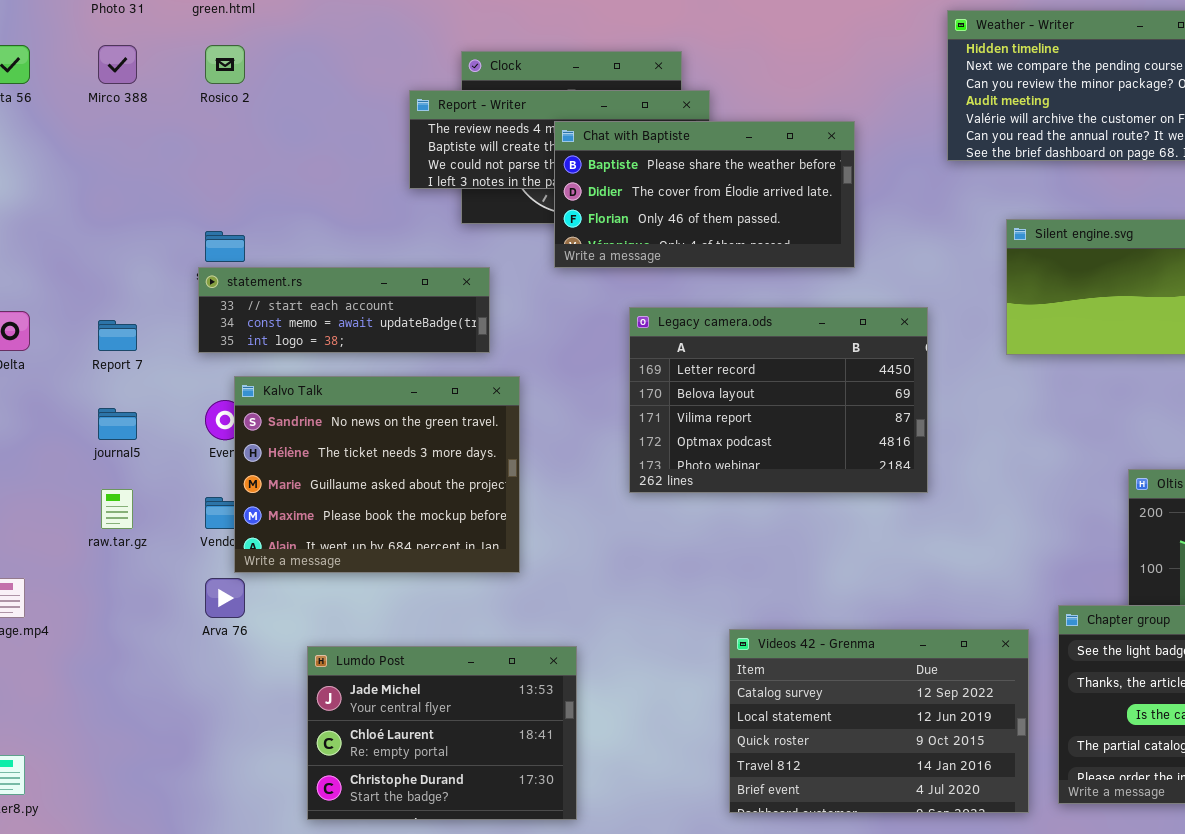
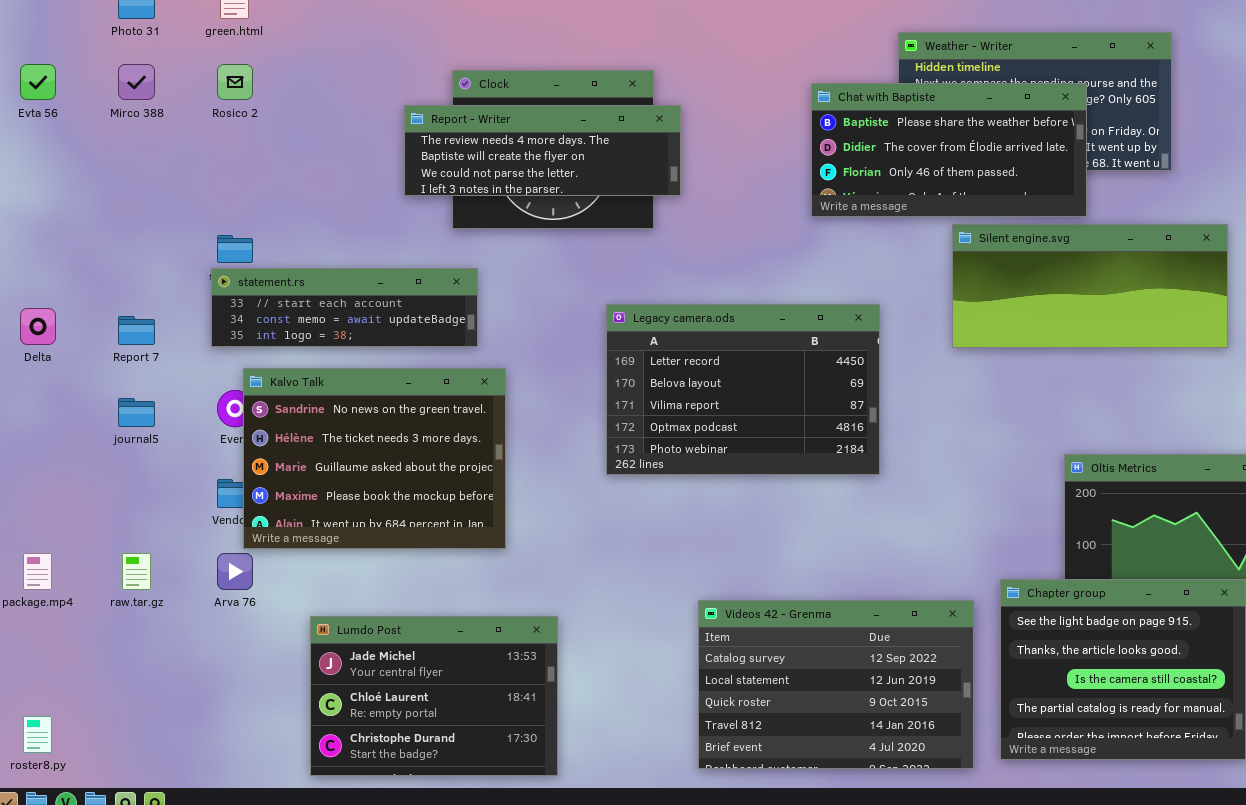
Chat with Baptiste: [554,121,855,268] -> [811,83,1087,217], moved
raw.tar.gz: [101,489,133,529] -> [122,553,151,590], moved

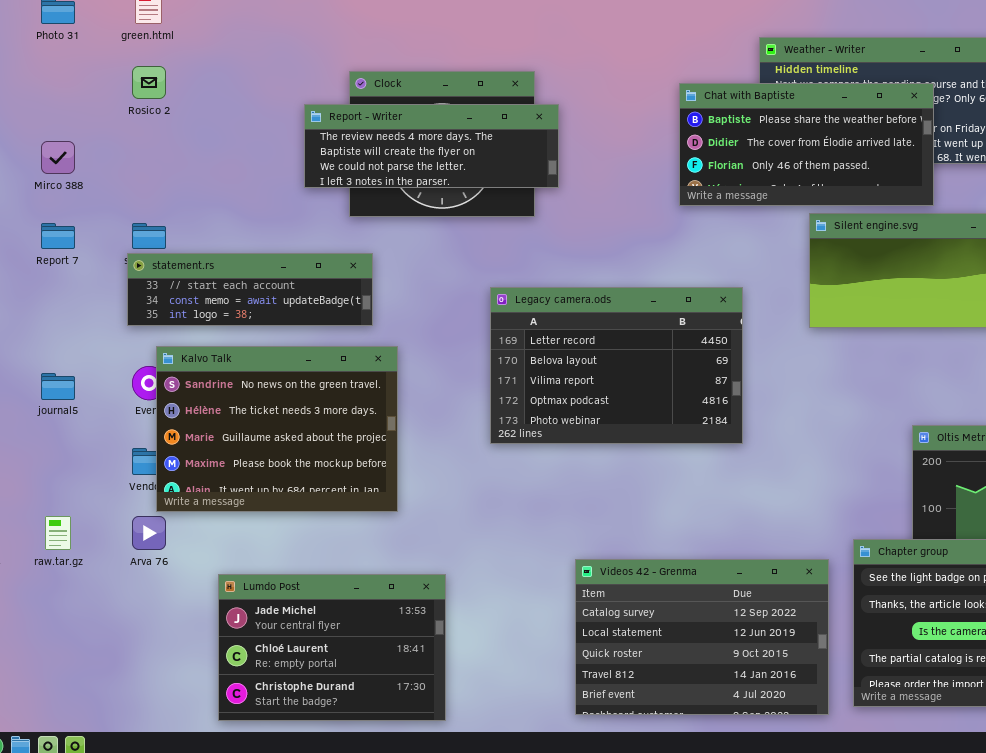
Mirco 388: [118,64,155,100] -> [41,141,75,174], moved
Report 7: [118,316,155,345] -> [41,223,75,249], moved

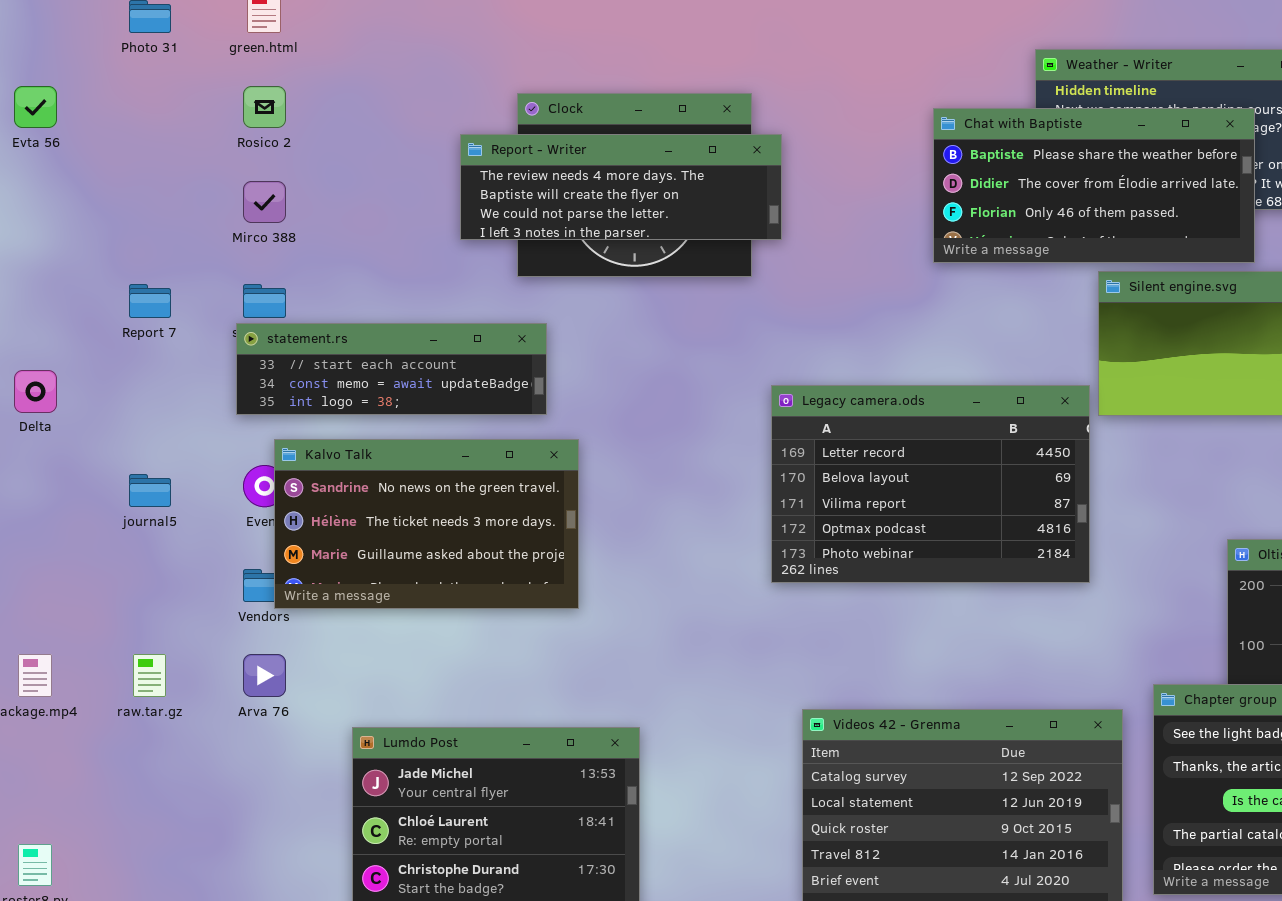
Mirco 388: [41,141,75,174] -> [243,181,286,223], moved
Legacy camera.ods: [490,287,743,444] -> [771,385,1090,583], moved
Kalvo Talk: [156,346,398,512] -> [274,439,579,609], resized

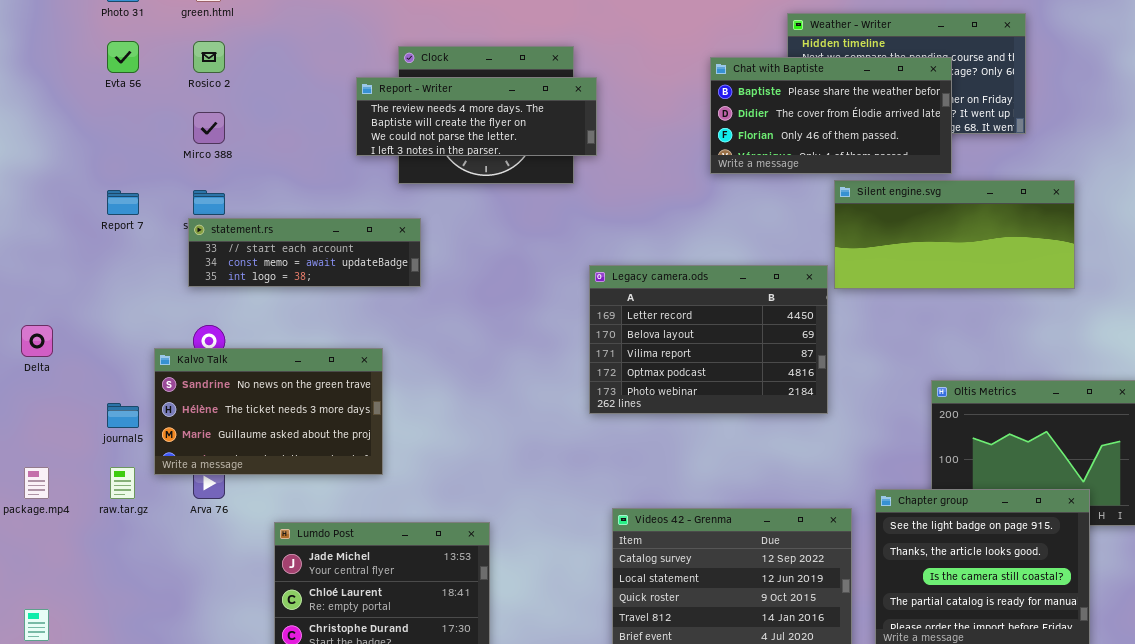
Evta 56: [14,86,57,128] -> [107,41,139,73], moved
Delta: [14,370,57,413] -> [21,325,53,357], moved
Kalvo Talk: [274,439,579,609] -> [154,348,383,475], moved
journal5: [129,474,171,507] -> [107,403,139,428], moved

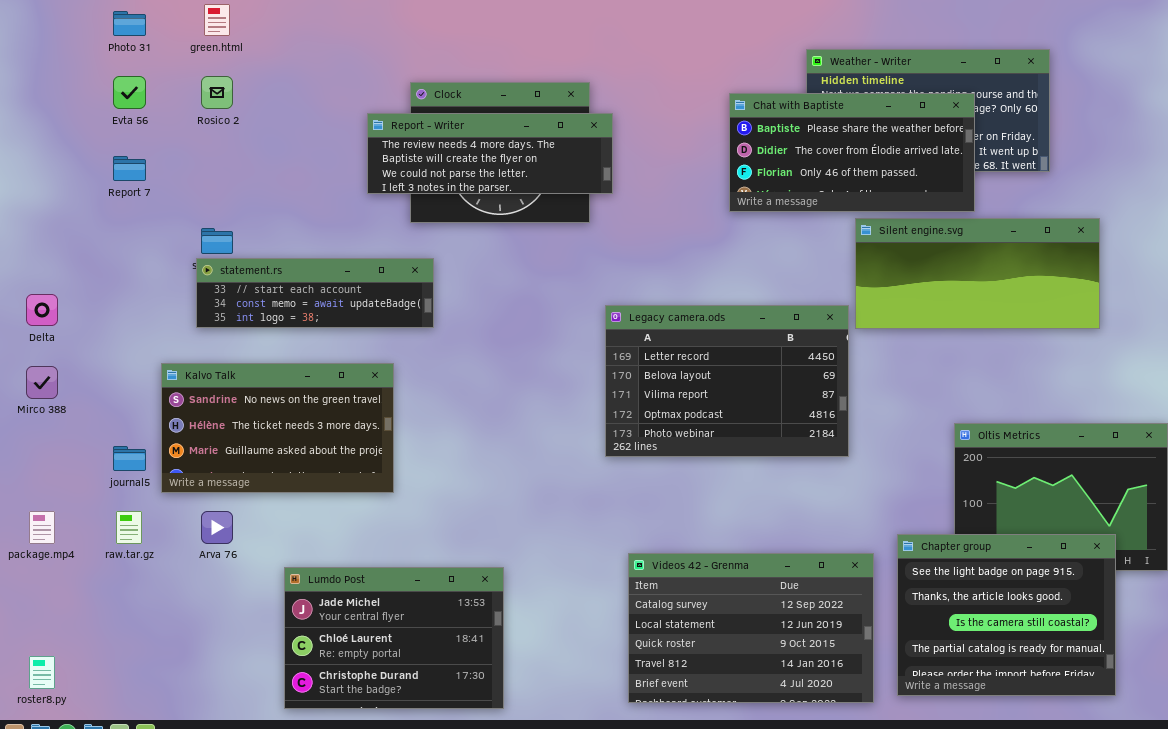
Mirco 388: [193,112,225,144] -> [26,366,58,399], moved
Report 7: [107,190,139,215] -> [113,156,146,181], moved
Delta: [21,325,53,357] -> [26,294,58,326], moved
Kalvo Talk: [154,348,383,475] -> [161,363,394,493], moved

